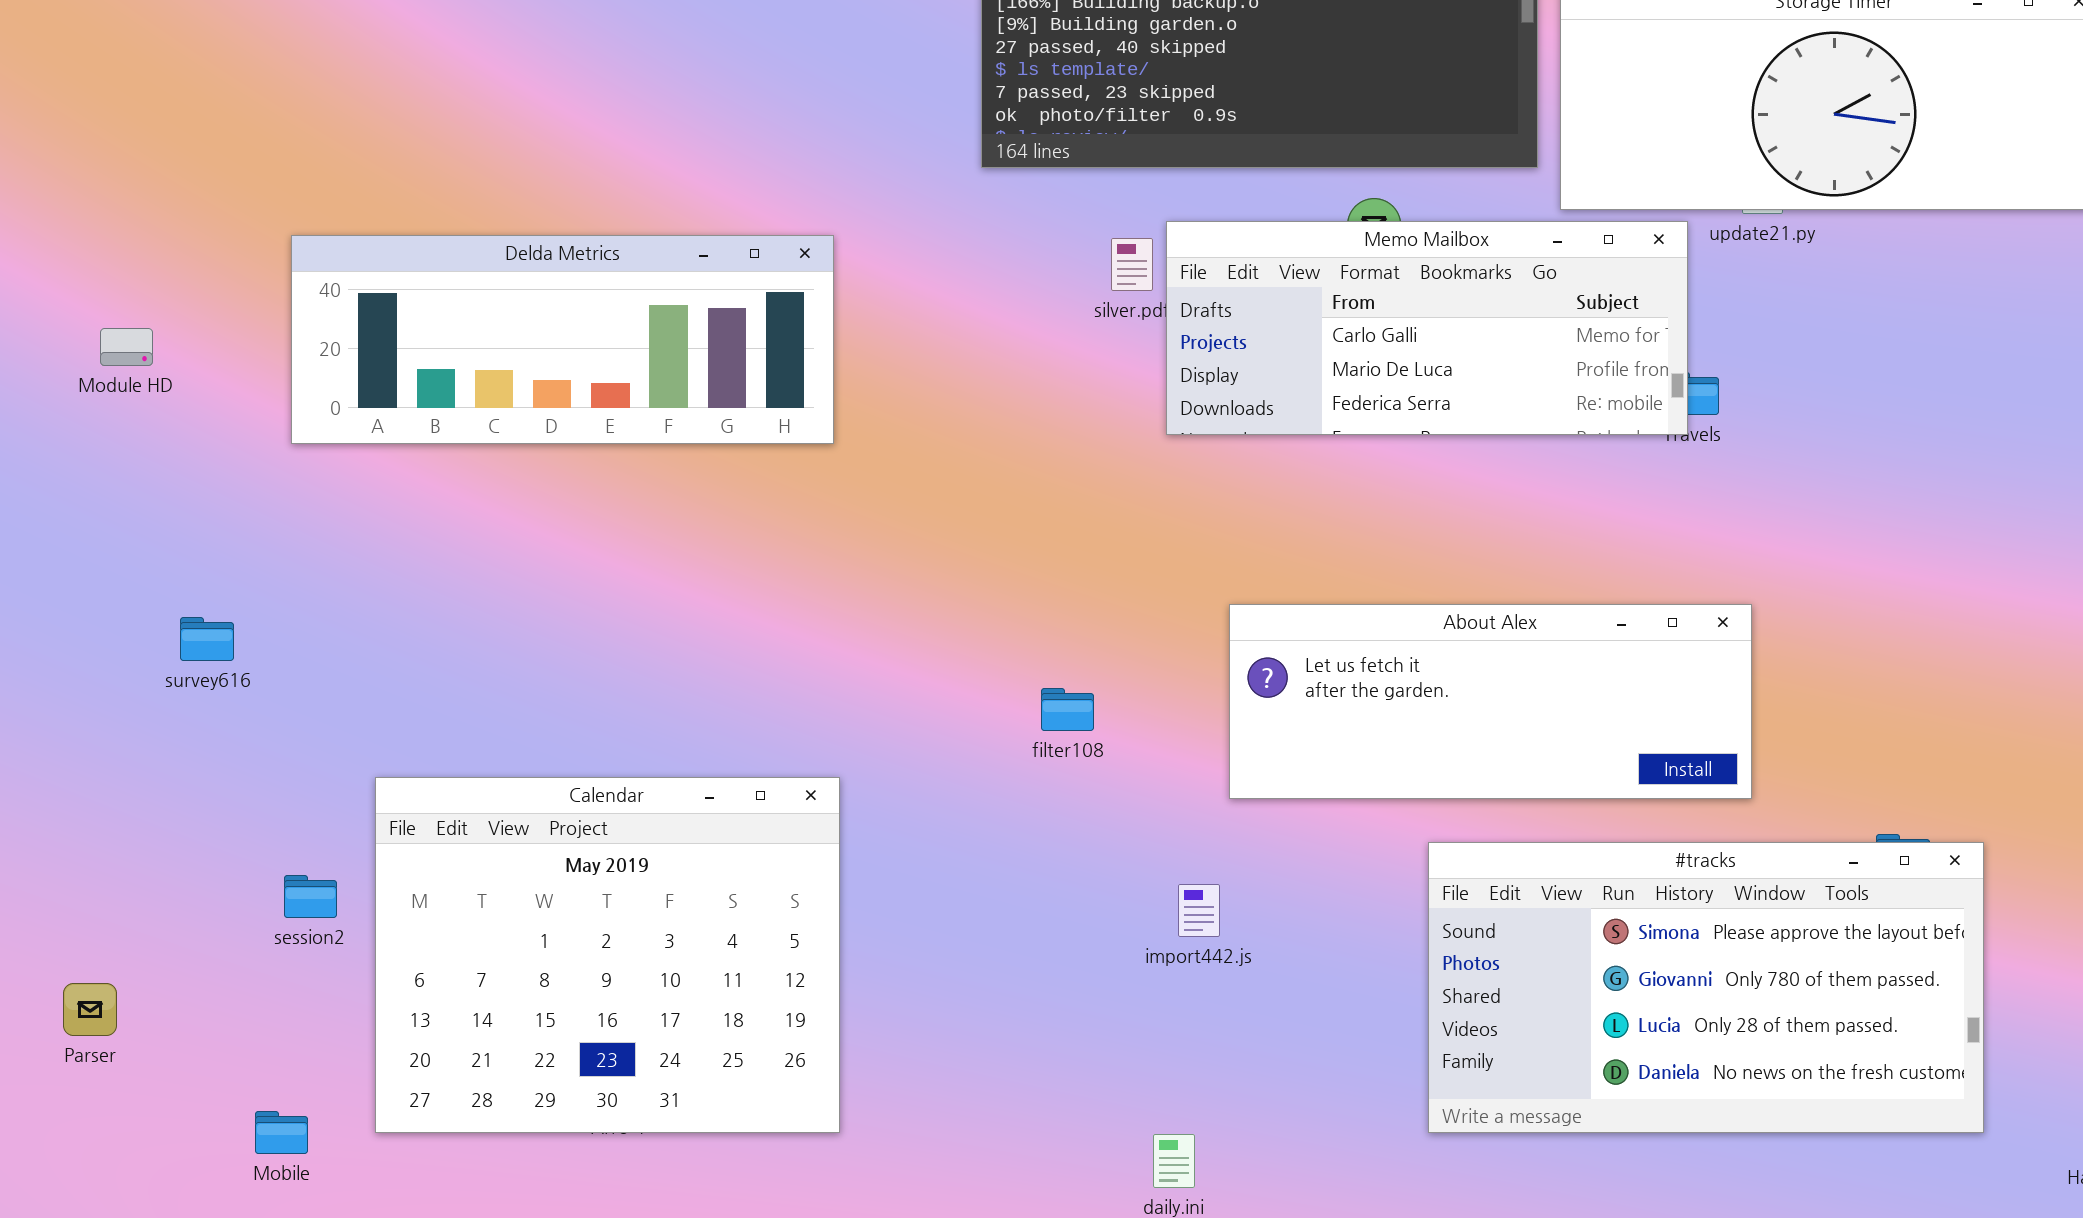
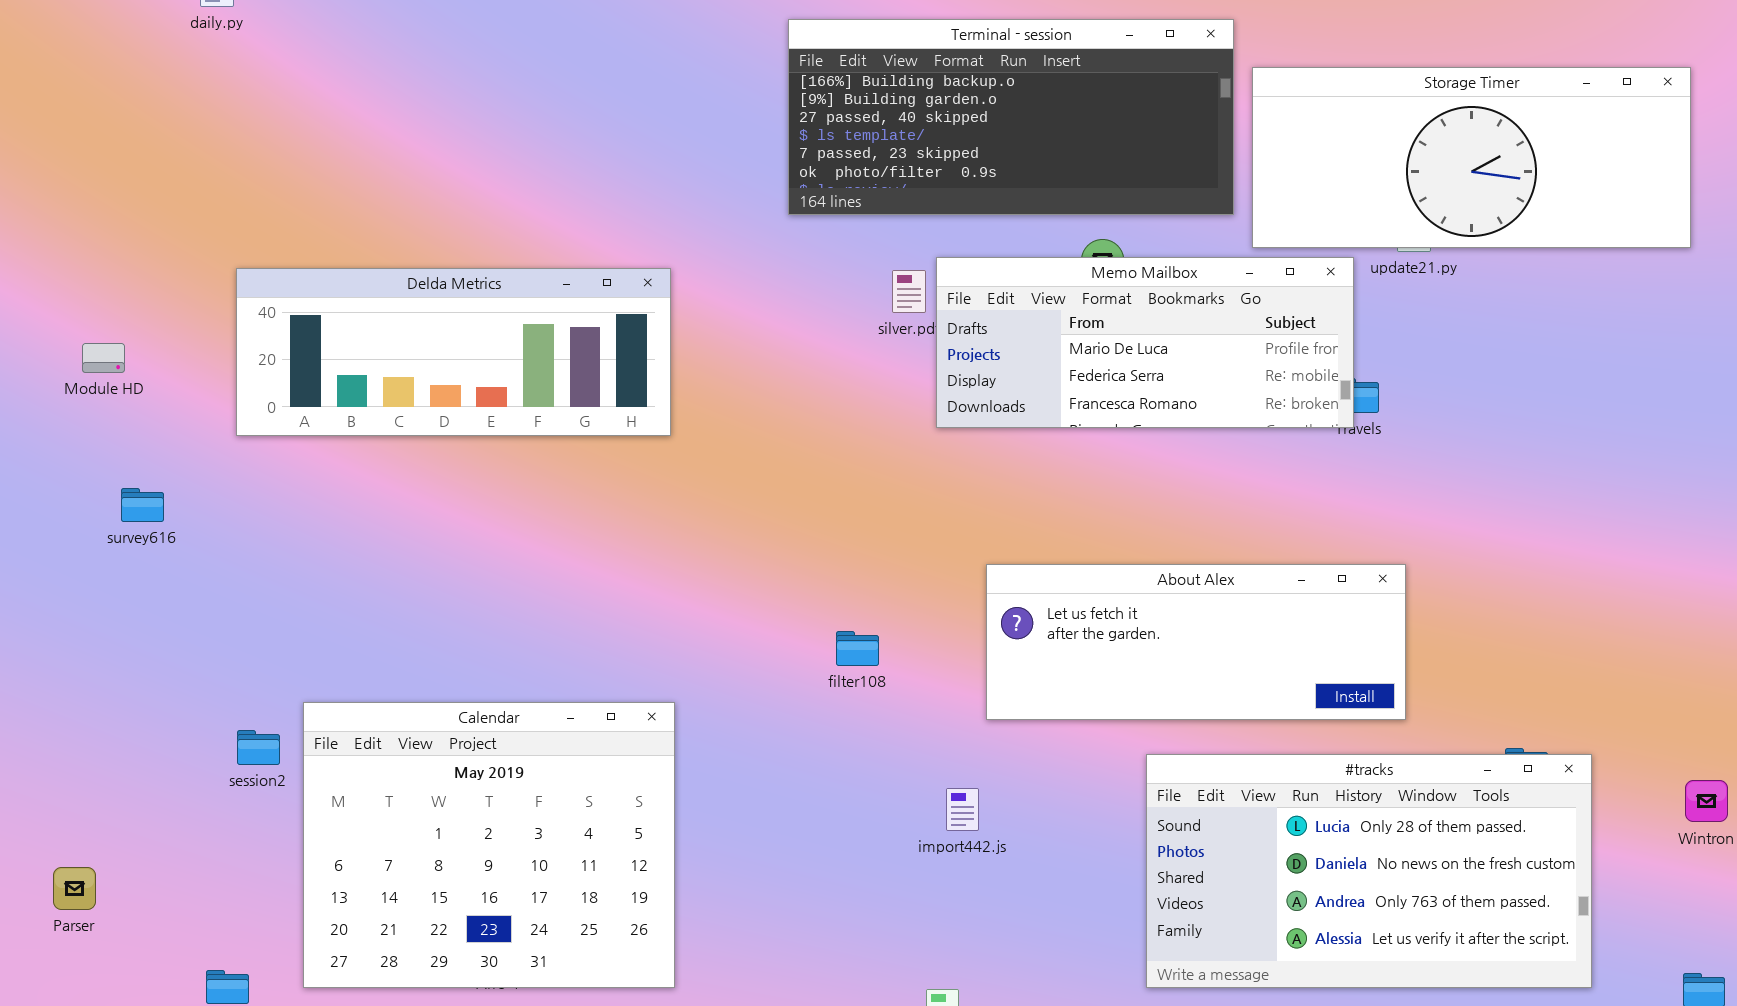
Memo Mailbox: [1166,221,1688,435] -> [936,257,1354,428], scrolled down 1 row
survey616: [180,617,234,661] -> [121,488,164,522], moved
#tracks: [1428,842,1984,1133] -> [1146,754,1592,988], scrolled down 2 rows
session2: [284,875,337,918] -> [237,730,280,765], moved

